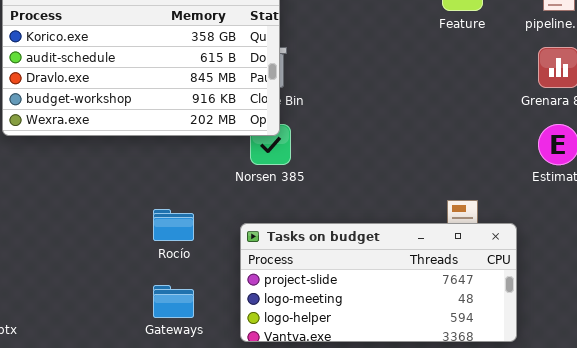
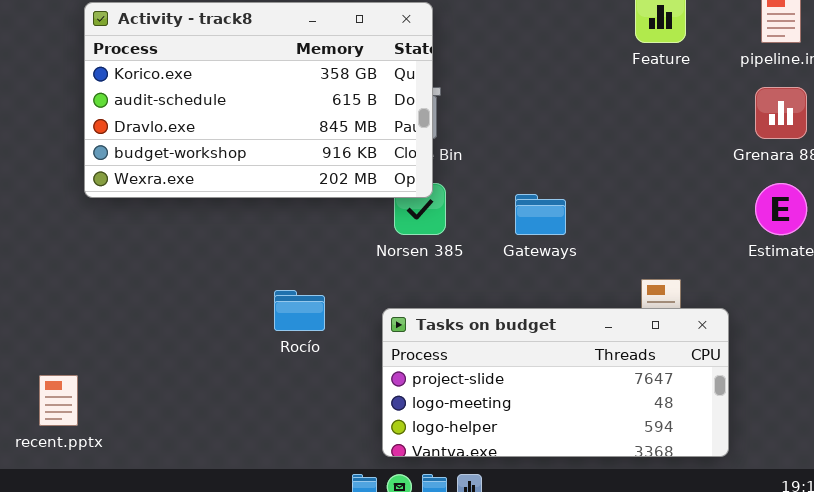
Gateways: [153,285,194,318] -> [515,194,566,235], moved

